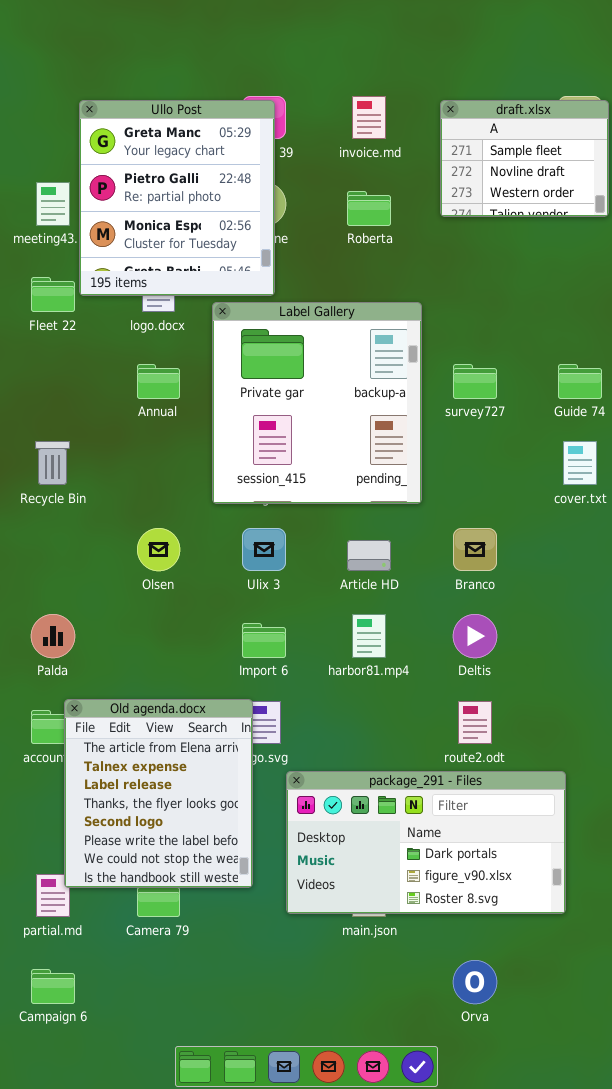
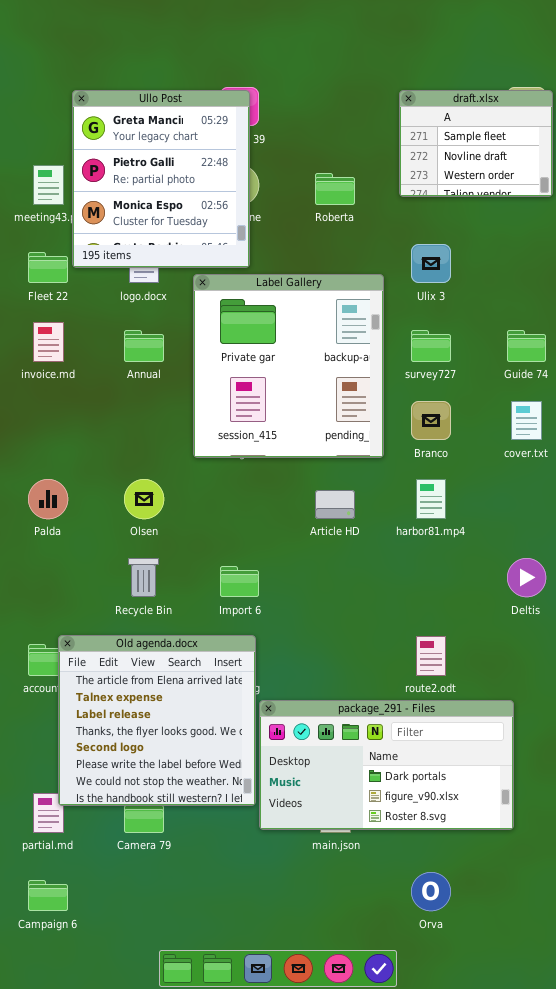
invoice.md: [352,96,386,139] -> [33,322,64,362], moved
Recycle Bin: [35,441,70,485] -> [128,558,159,597], moved
Ulix 3: [242,528,286,571] -> [411,244,451,283], moved
Branco: [453,528,497,571] -> [411,401,451,440], moved
Palda: [31,614,75,658] -> [28,479,68,519], moved
harbor81.mp4: [352,614,386,658] -> [416,479,446,519], moved
Deltis: [453,614,497,658] -> [507,558,546,597], moved
Old agenda.docx: [64,699,253,888] -> [58,635,256,806], resized

